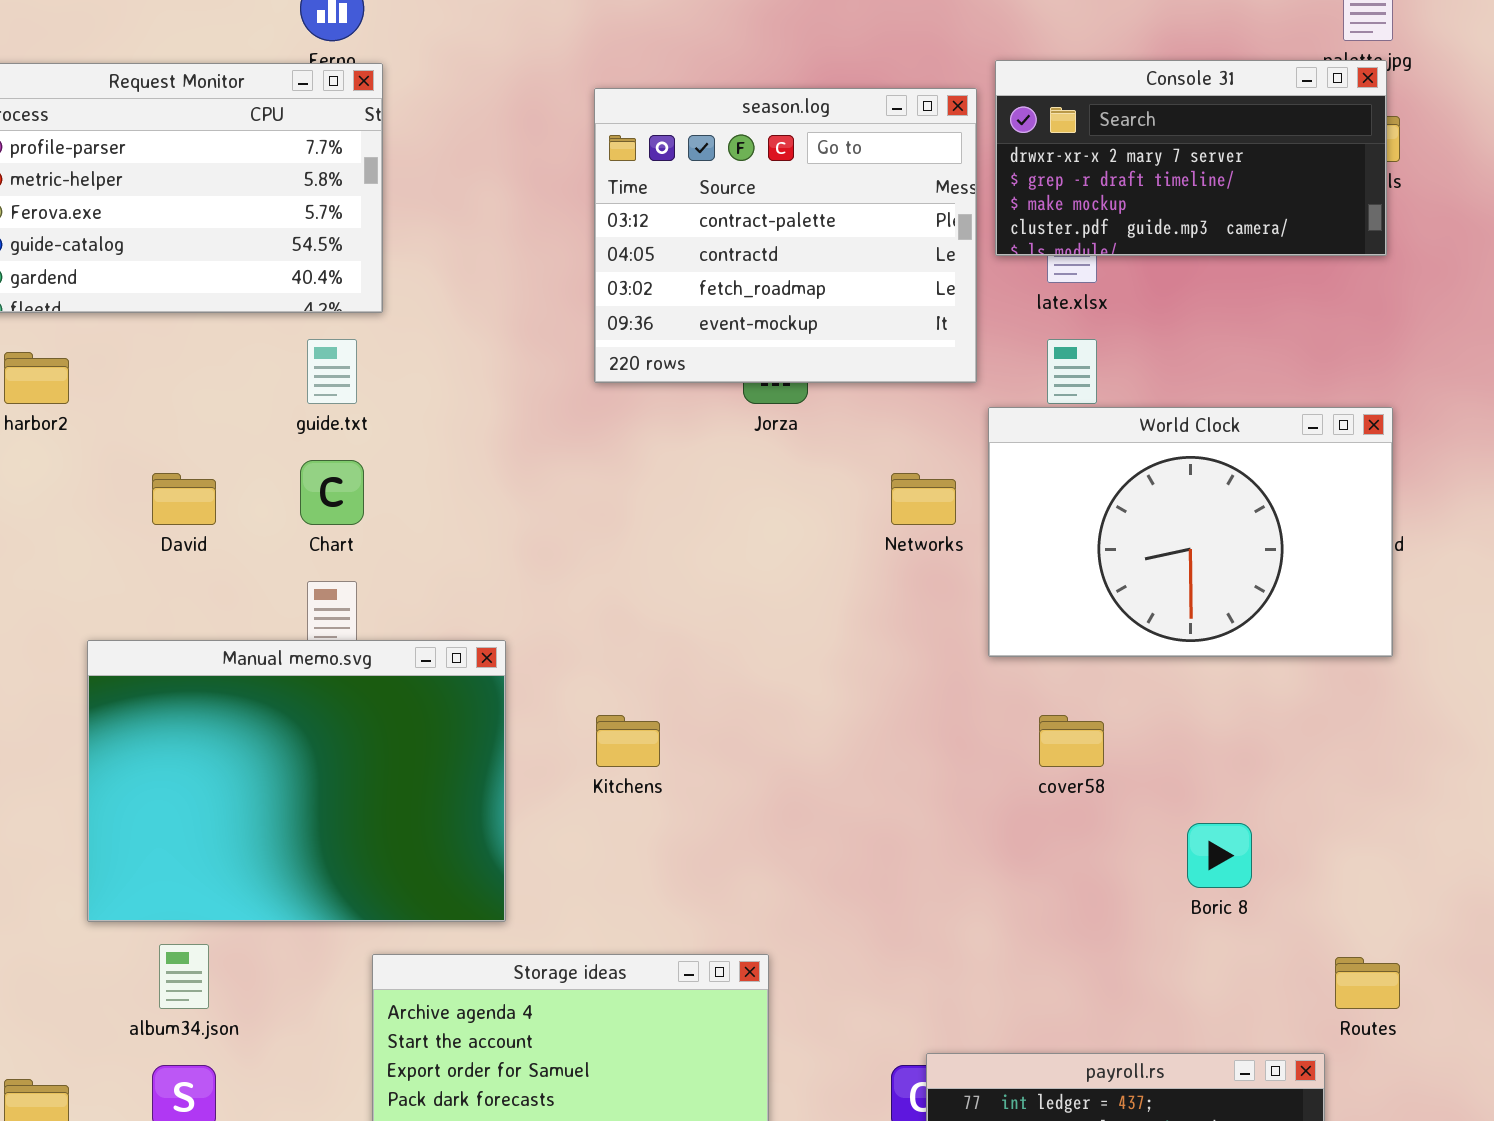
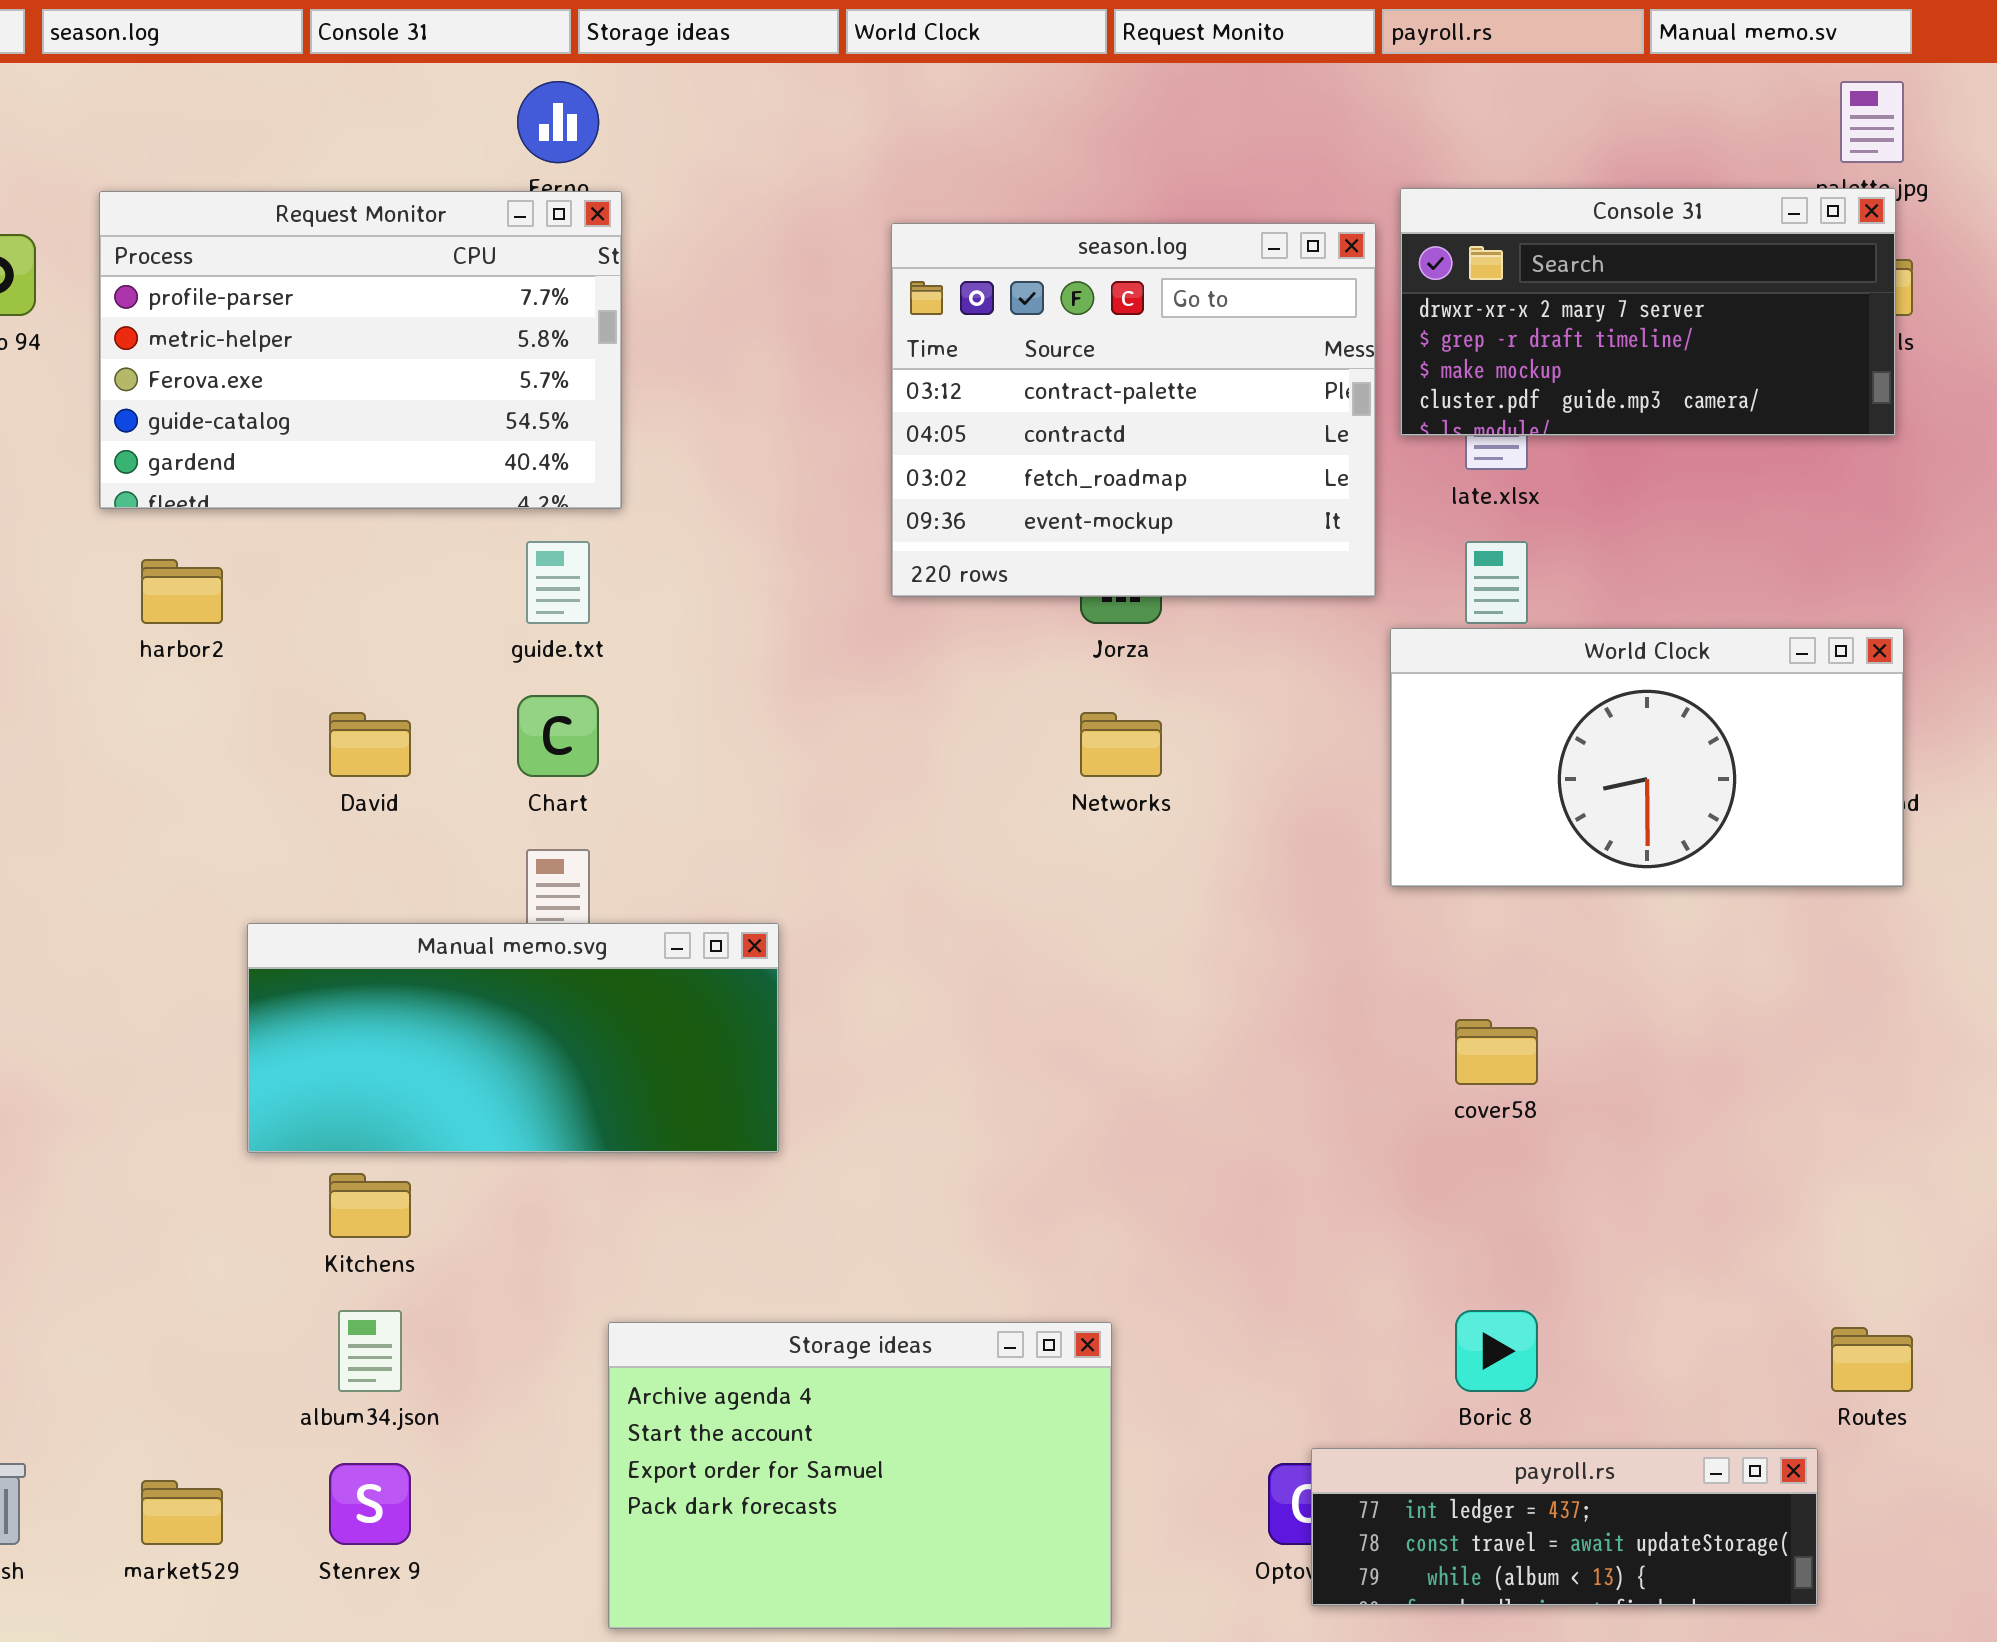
World Clock: [988,407,1393,657] -> [1390,628,1904,887], resized
Networks: [891,473,956,525] -> [1080,712,1162,777], moved
Manual memo.svg: [87,640,506,922] -> [247,923,779,1153], resized
Kitchens: [596,715,660,767] -> [329,1173,411,1238], moved
Boric 8: [1187,823,1252,888] -> [1455,1310,1538,1392], moved

